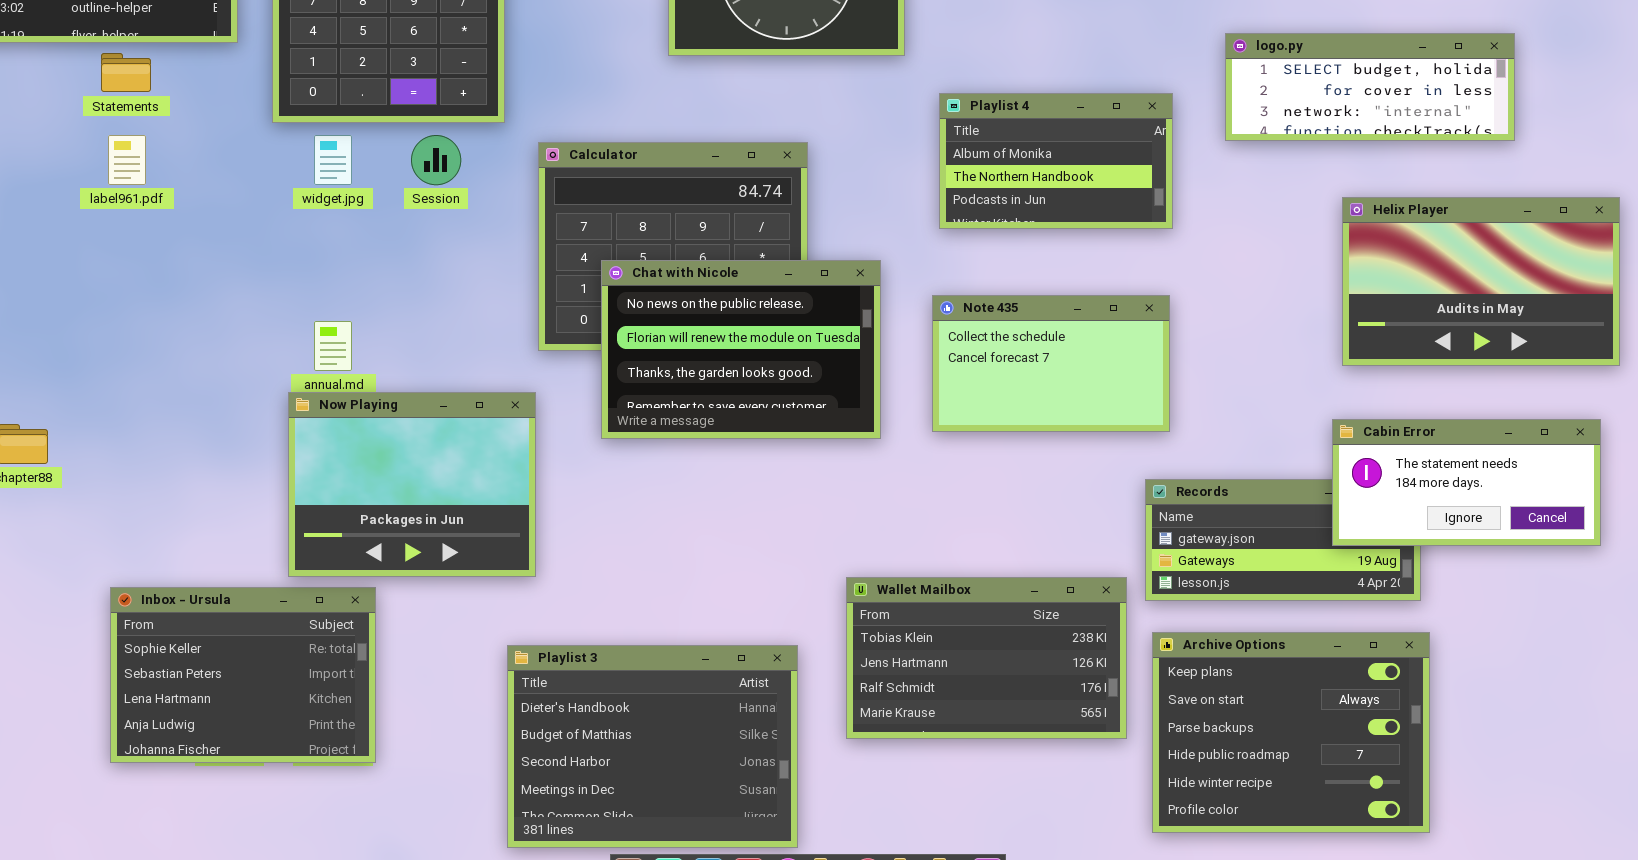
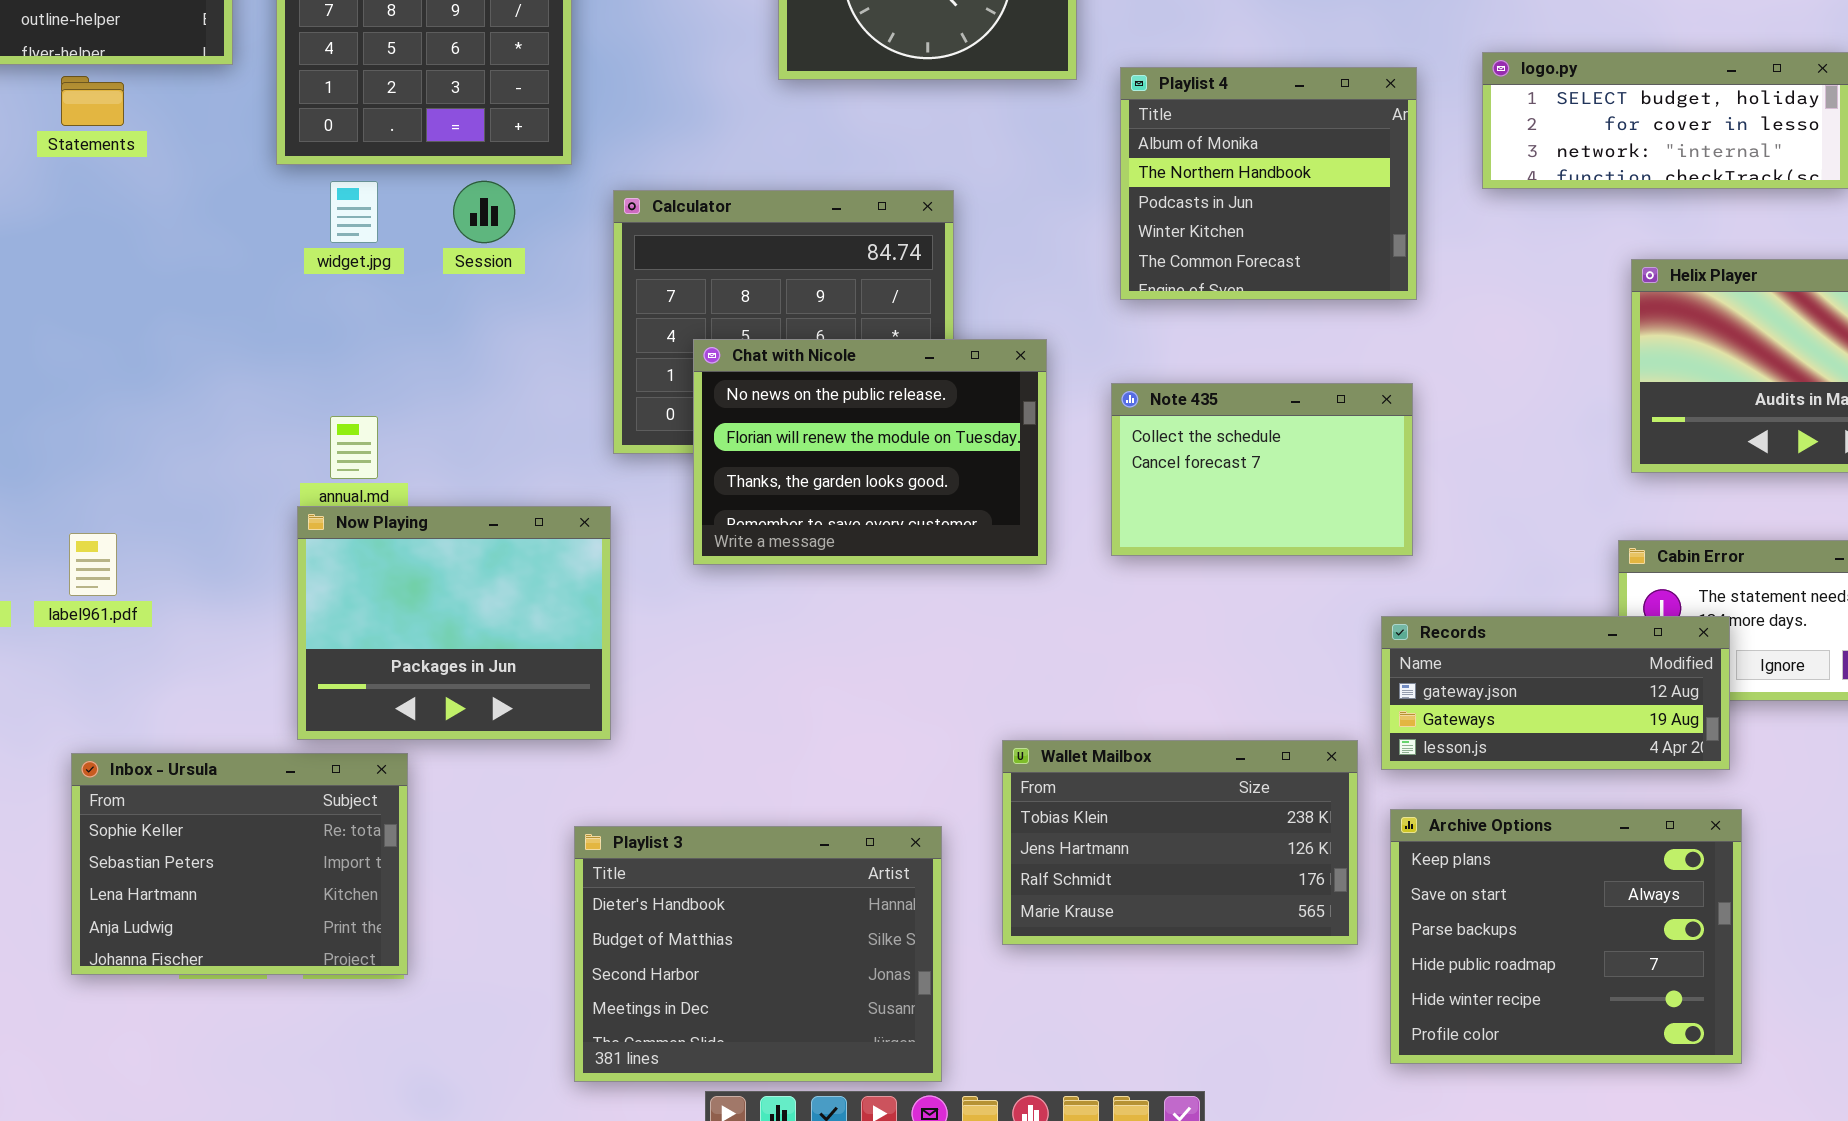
Playlist 4: [939,93,1173,229] -> [1120,67,1417,300], resized
label961.pdf: [108,135,146,185] -> [69,533,117,596], moved
Records: [1145,479,1421,601] -> [1381,616,1730,770], raised

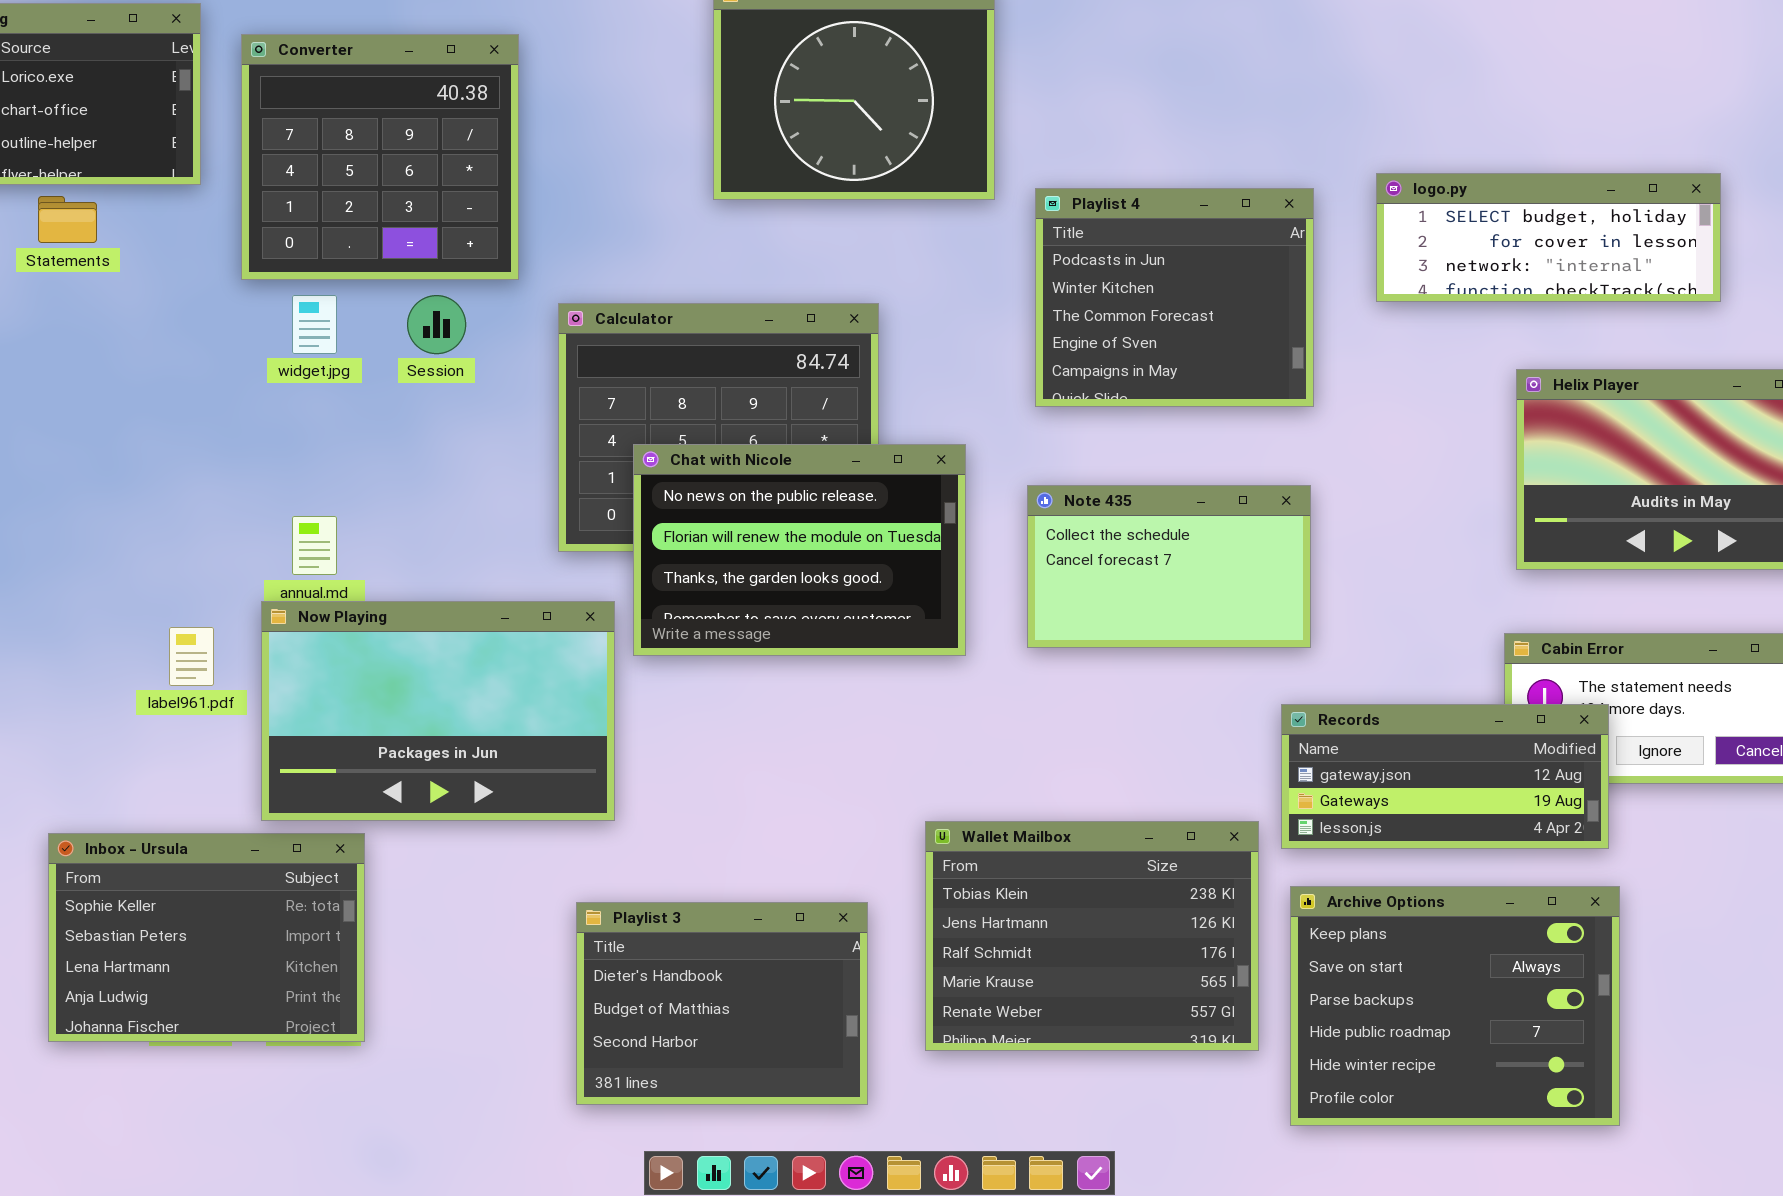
Playlist 4: [1120,67,1417,300] -> [1035,188,1314,407], scrolled down 2 rows
Now Playing: [297,506,611,740] -> [261,601,615,821], resized
label961.pdf: [69,533,117,596] -> [169,627,214,686], moved
Wallet Mailbox: [1002,740,1358,945] -> [925,821,1259,1051], resized
Playlist 3: [574,826,942,1082] -> [576,902,868,1105], resized

